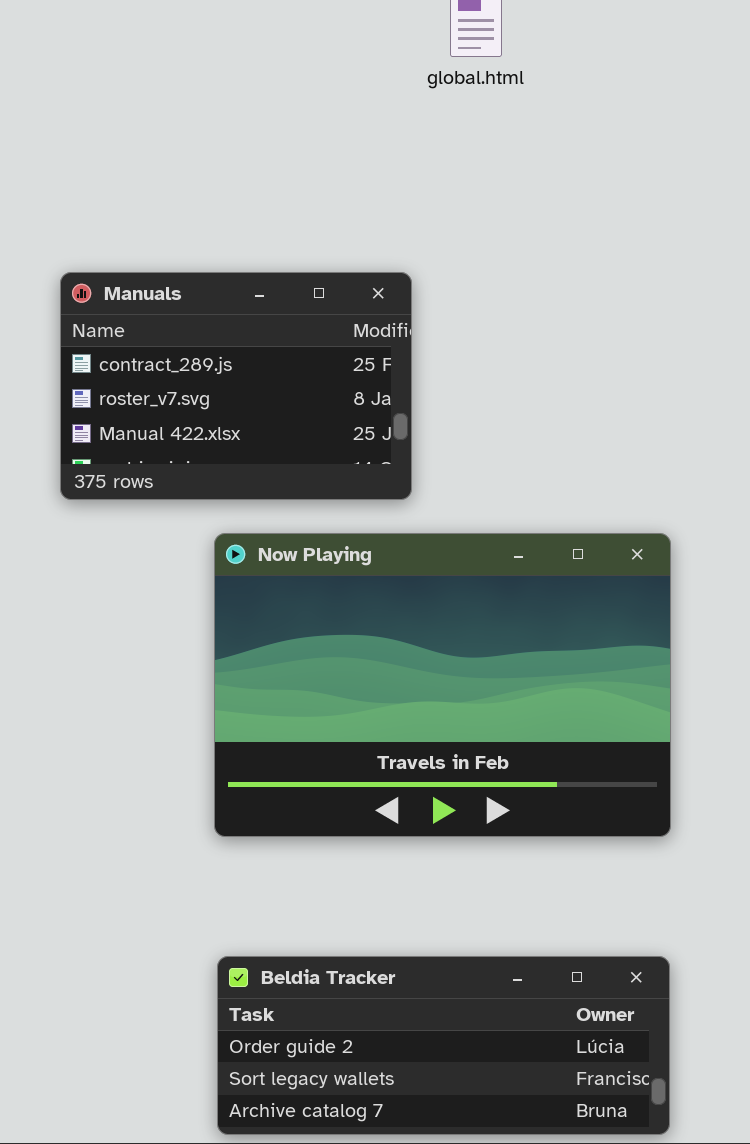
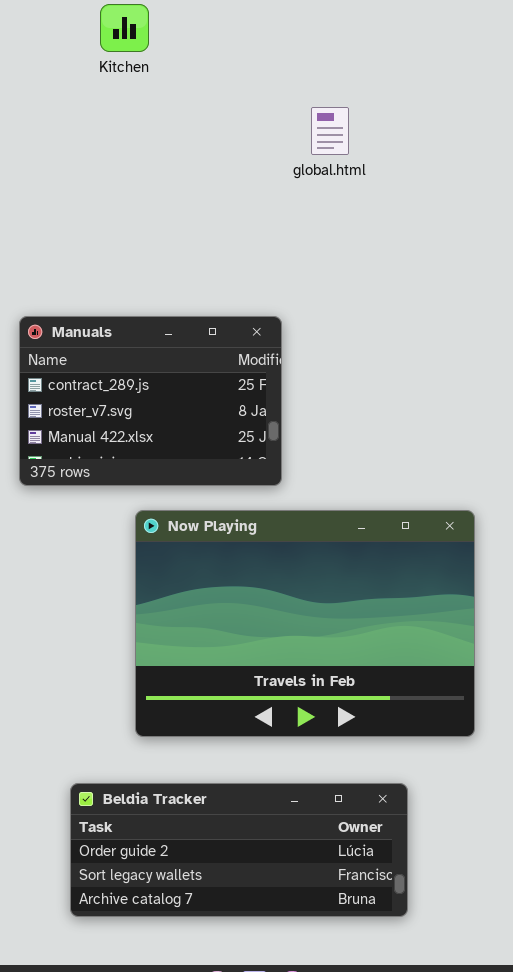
Beldia Tracker: [217,956,670,1135] -> [70,783,408,917], moved

